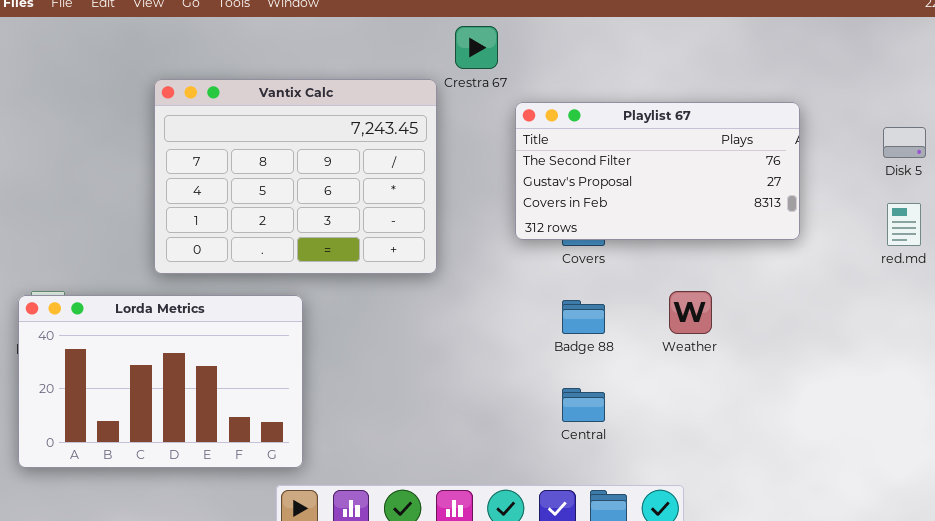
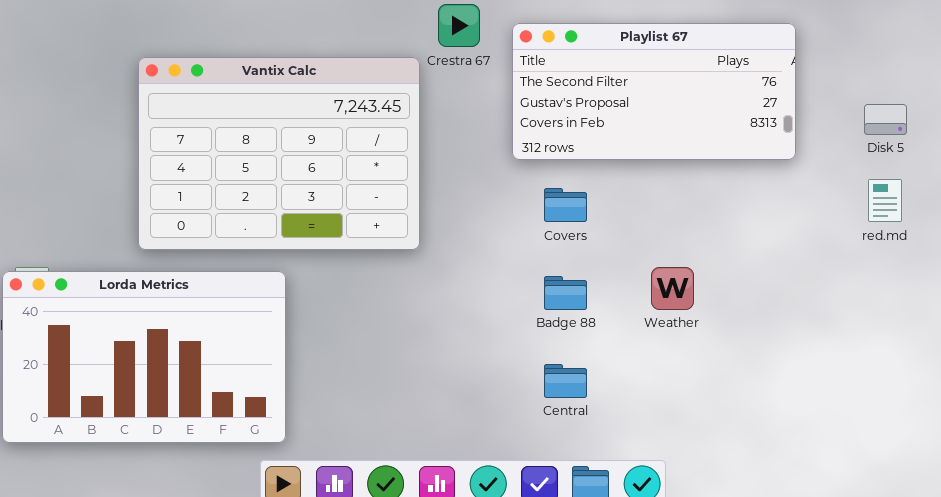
Playlist 67: [515,102,800,240] -> [512,23,796,160], moved

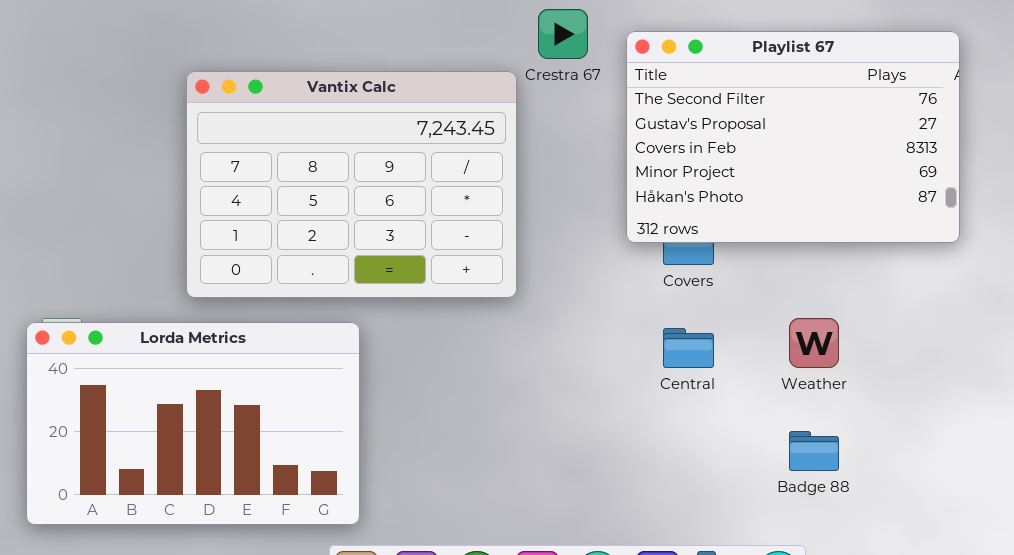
Playlist 67: [512,23,796,160] -> [626,31,960,243], resized
Badge 88: [544,276,587,310] -> [789,431,839,471], moved
Central: [544,364,587,398] -> [663,328,714,368], moved

